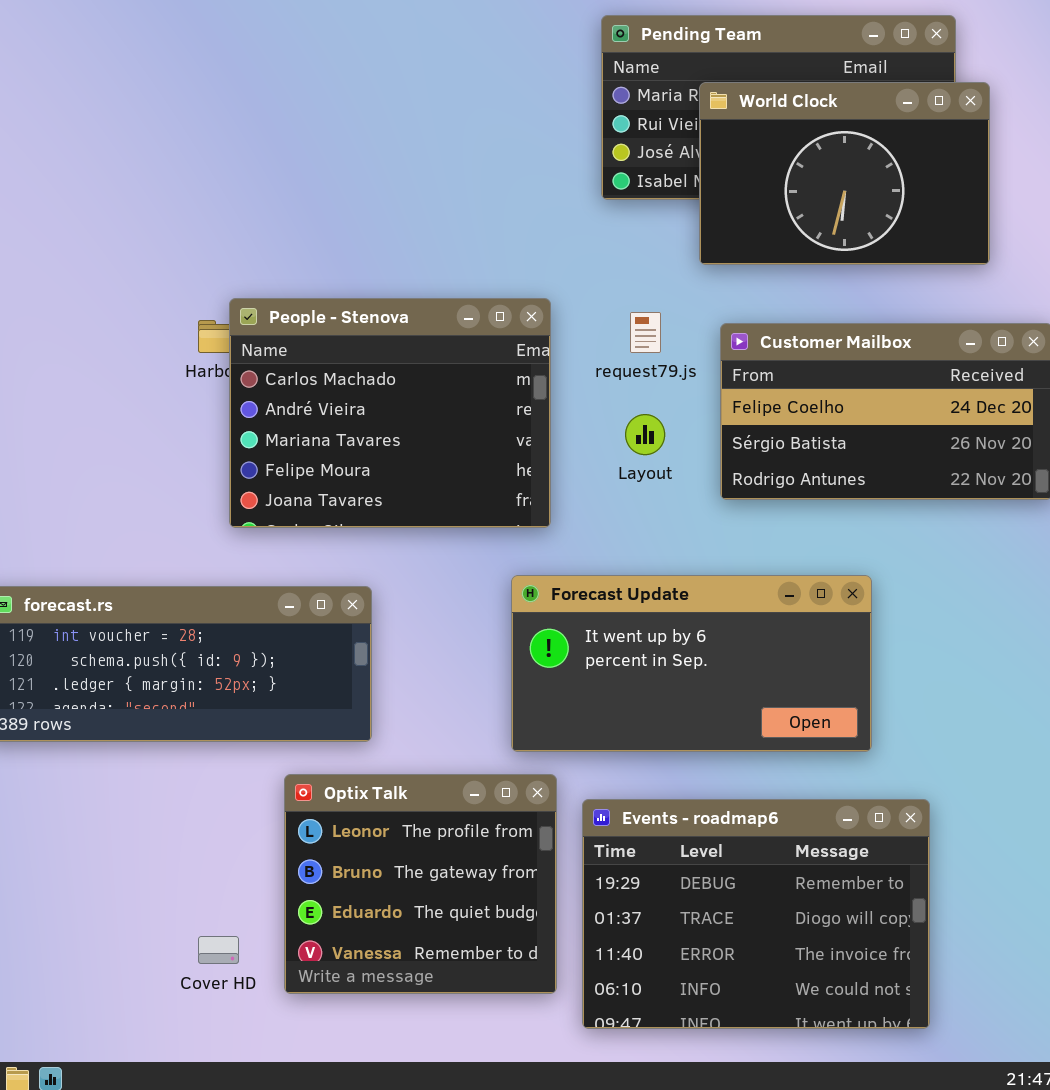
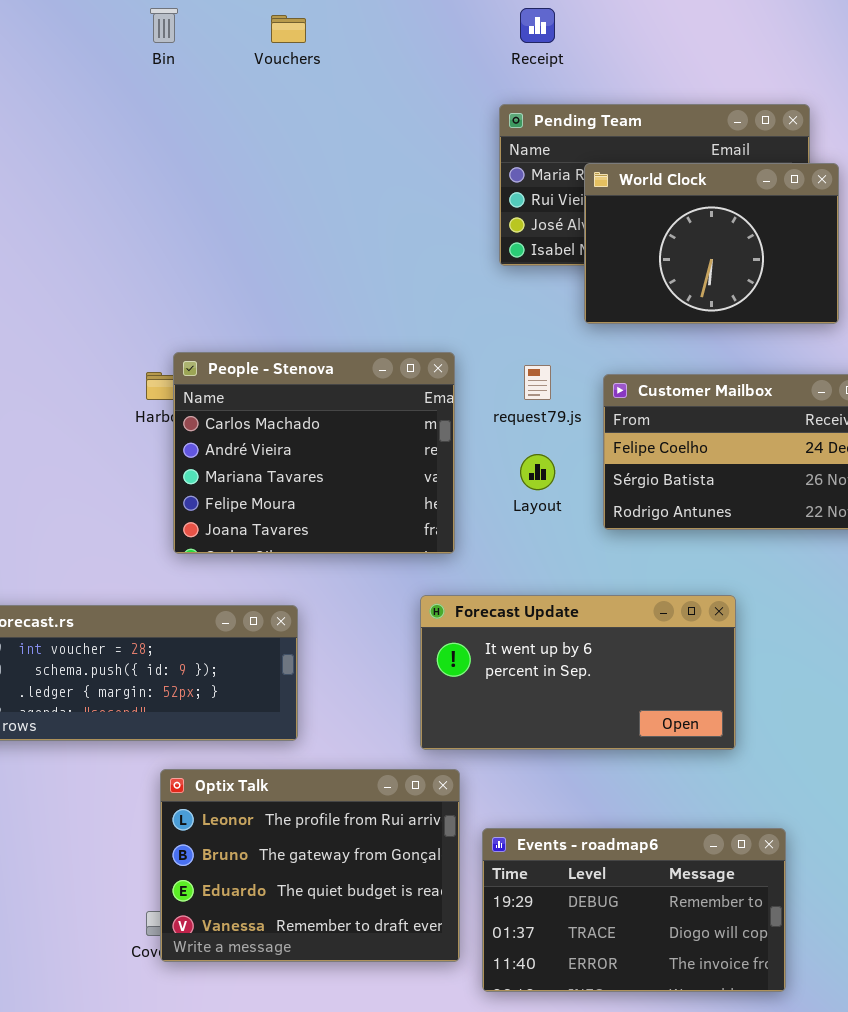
Optix Talk: [284,774,557,994] -> [160,769,460,962], resized
Events - roadmap6: [582,799,930,1029] -> [482,828,786,992], resized

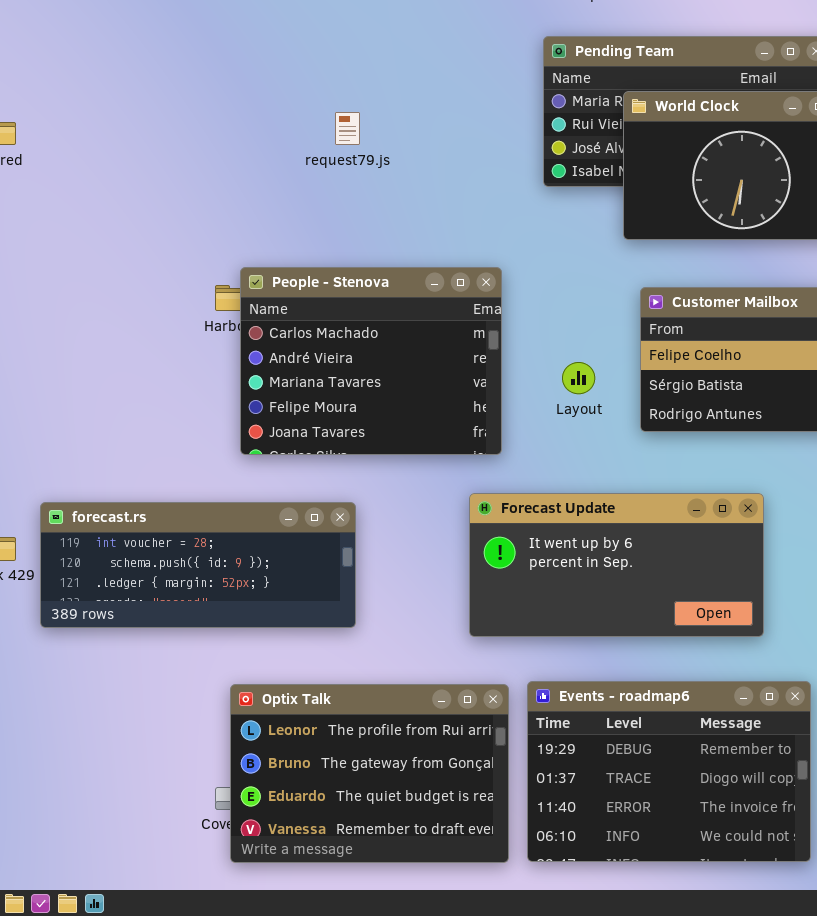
request79.js: [524,365,551,400] -> [335,112,360,145], moved
Optix Talk: [160,769,460,962] -> [230,684,509,863], moved
Events - roadmap6: [482,828,786,992] -> [527,681,811,862], resized

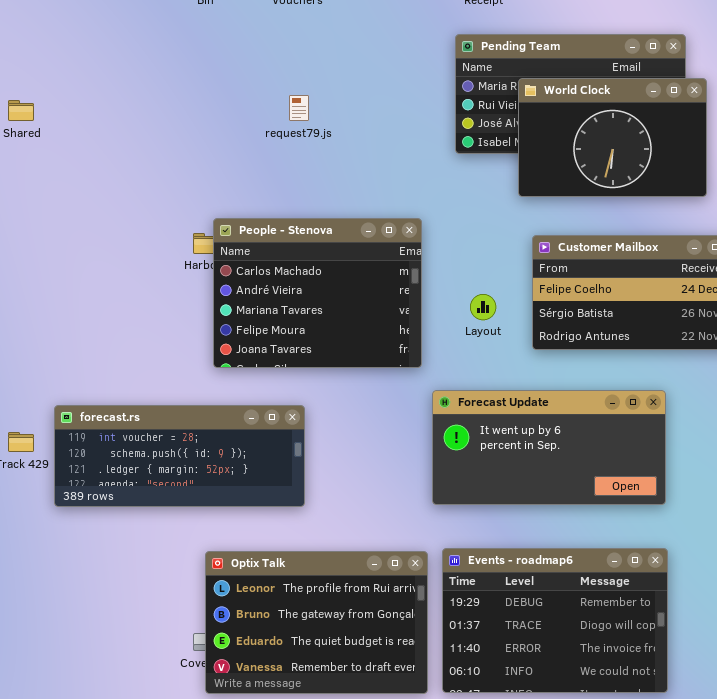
Forecast Update: [469,493,764,637] -> [432,390,666,505], moved

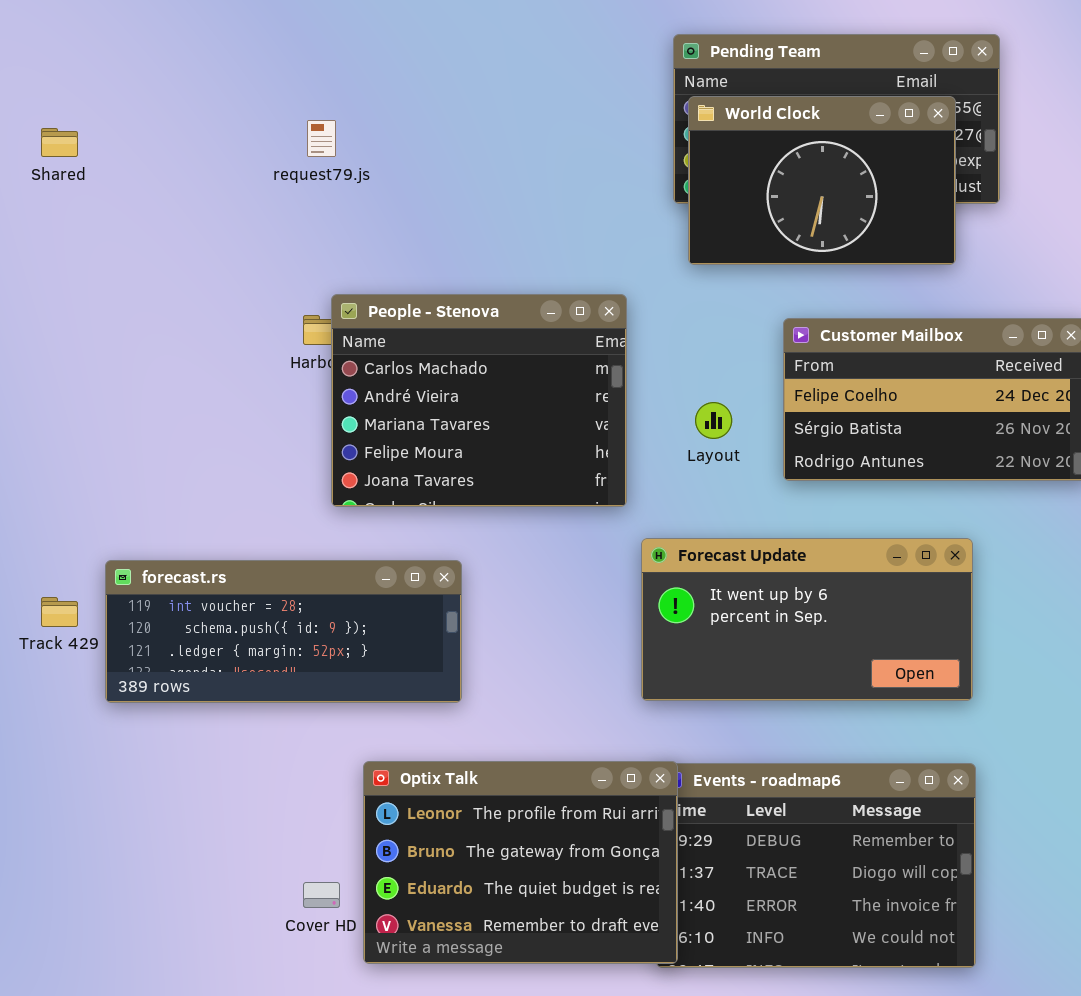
World Clock: [518,78,707,197] -> [688,96,956,265], moved
request79.js: [289,95,309,121] -> [307,120,336,157], moved
Optix Talk: [205,551,428,694] -> [363,761,678,964], moved

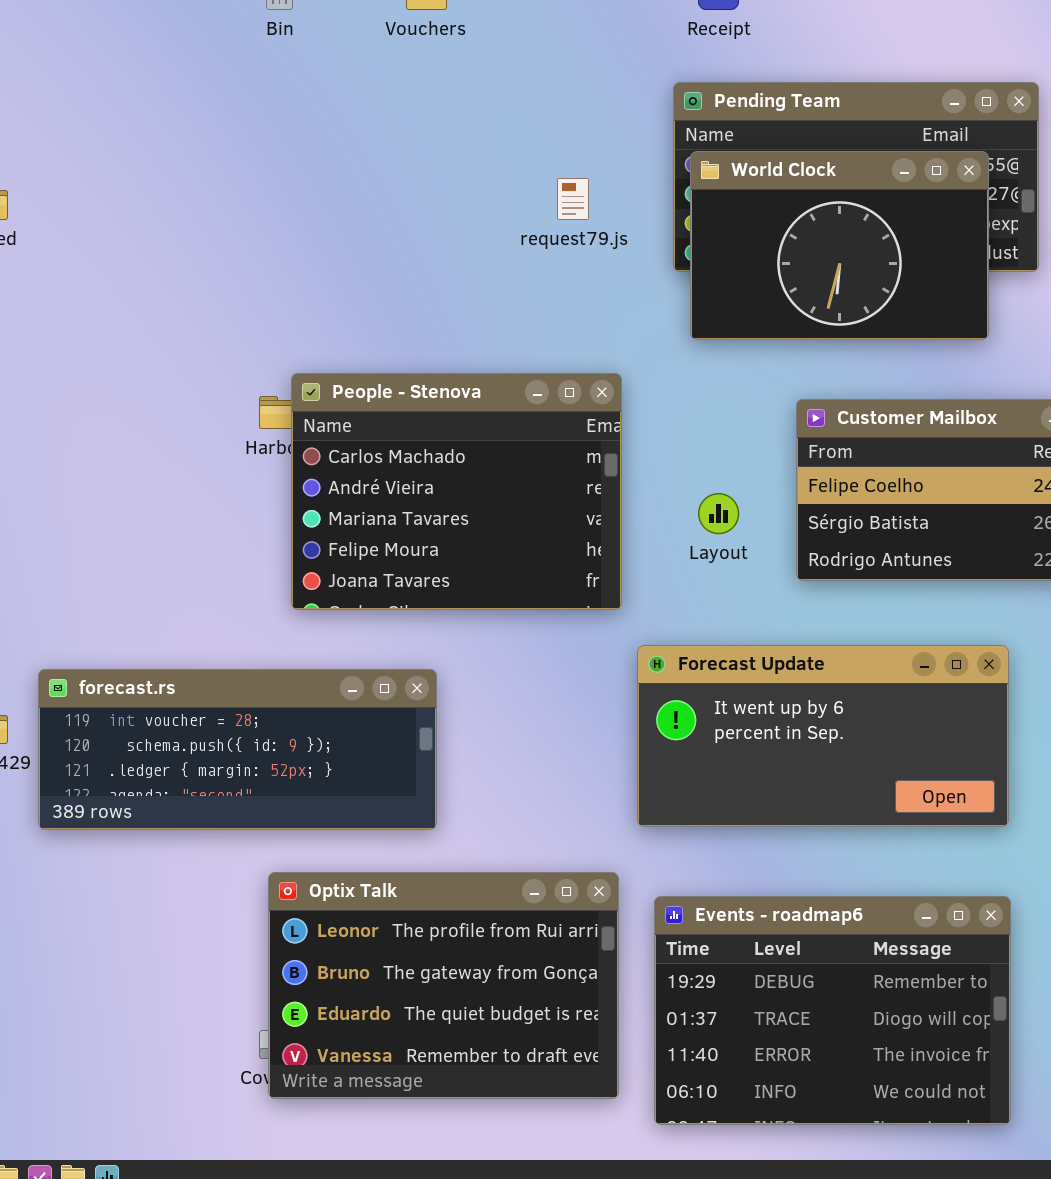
request79.js: [307,120,336,157] -> [557,178,589,220], moved
Optix Talk: [363,761,678,964] -> [268,872,619,1099], moved

